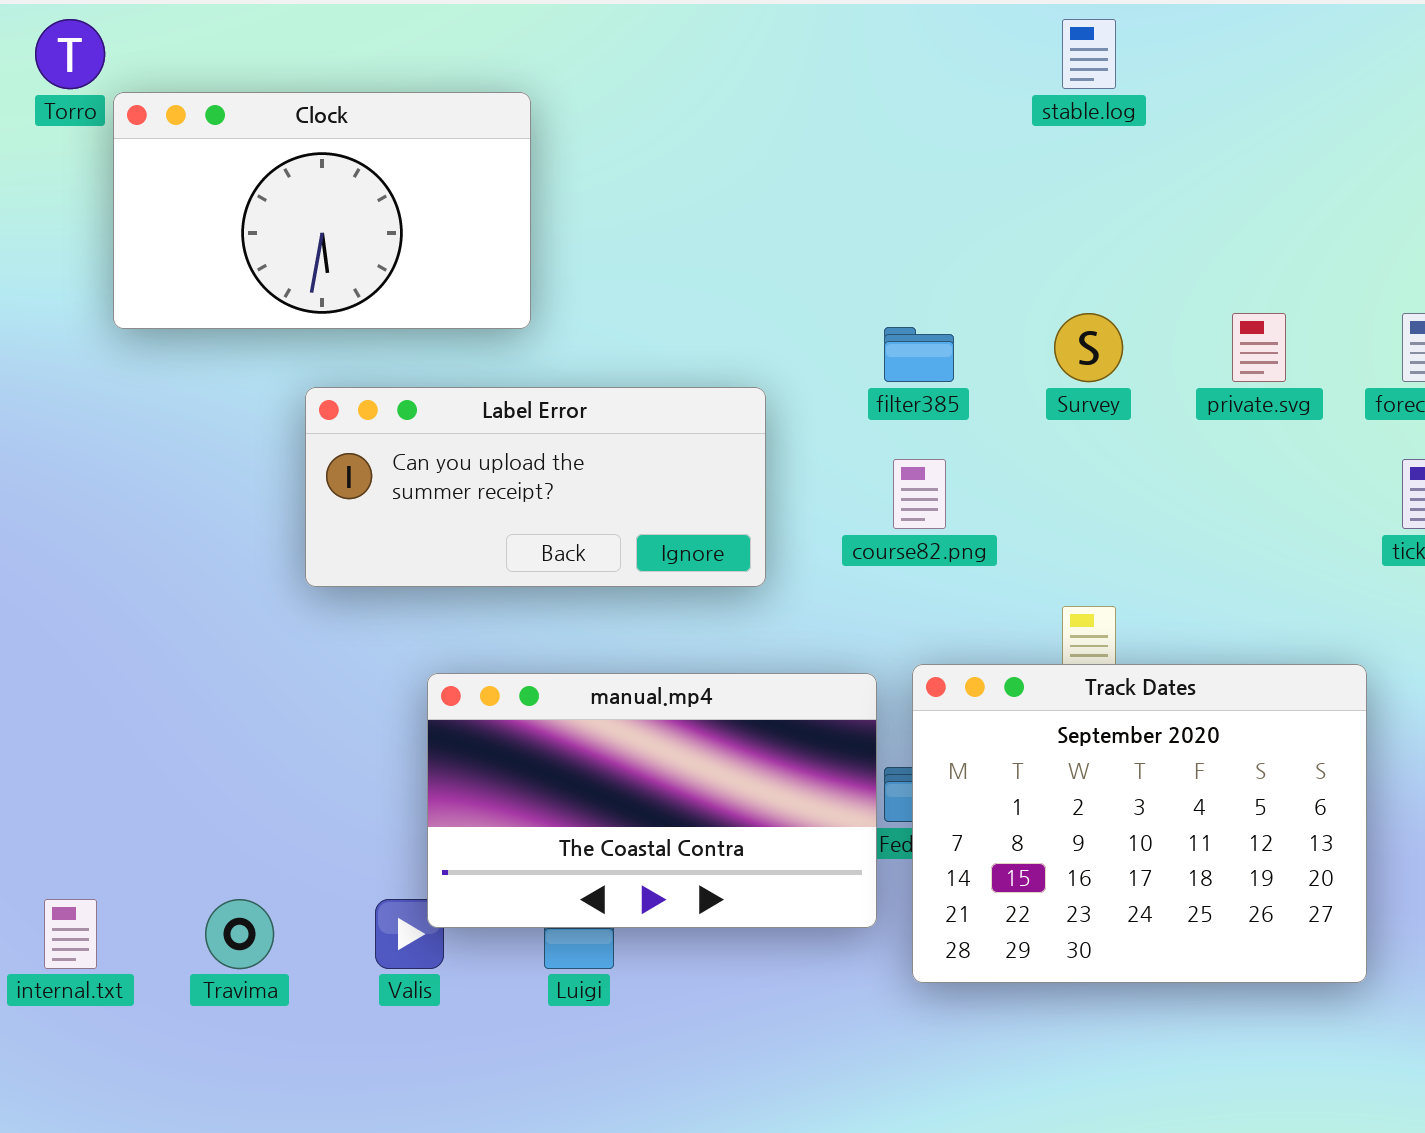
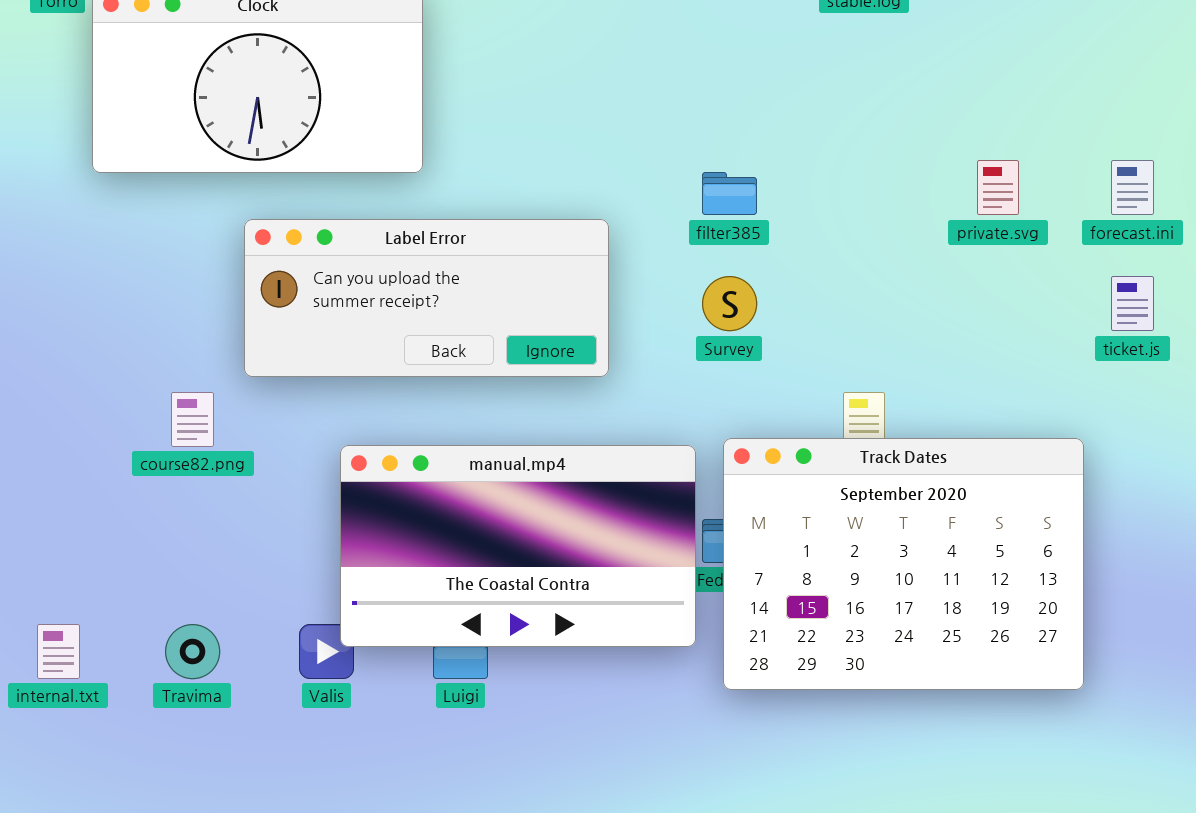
Survey: [1054,313,1123,382] -> [702,276,757,331], moved
course82.png: [893,459,946,529] -> [171,392,214,447], moved

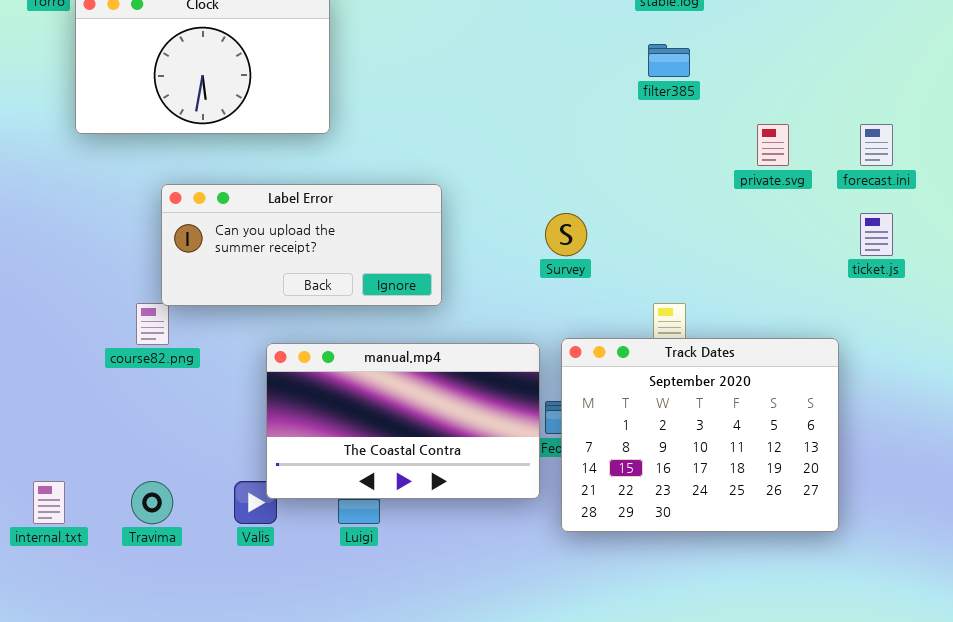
filter385: [702,172,757,215] -> [648,44,690,77], moved
Label Error: [244,219,609,377] -> [161,184,442,306], moved

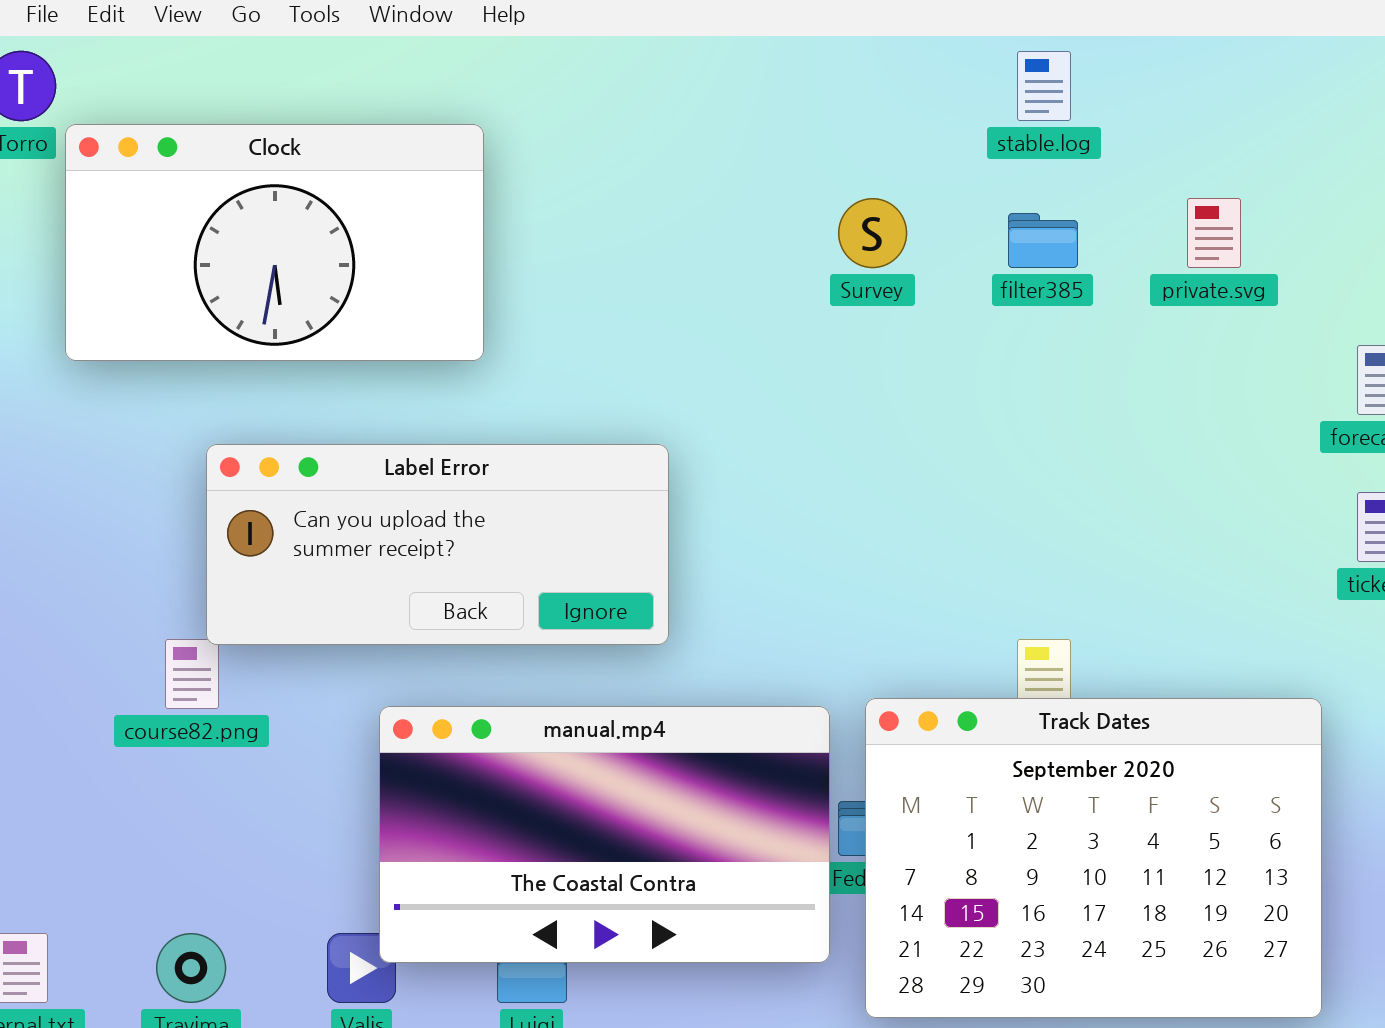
private.svg: [757,124,789,166] -> [1187,198,1241,268], moved
Survey: [545,213,587,256] -> [838,198,907,268], moved

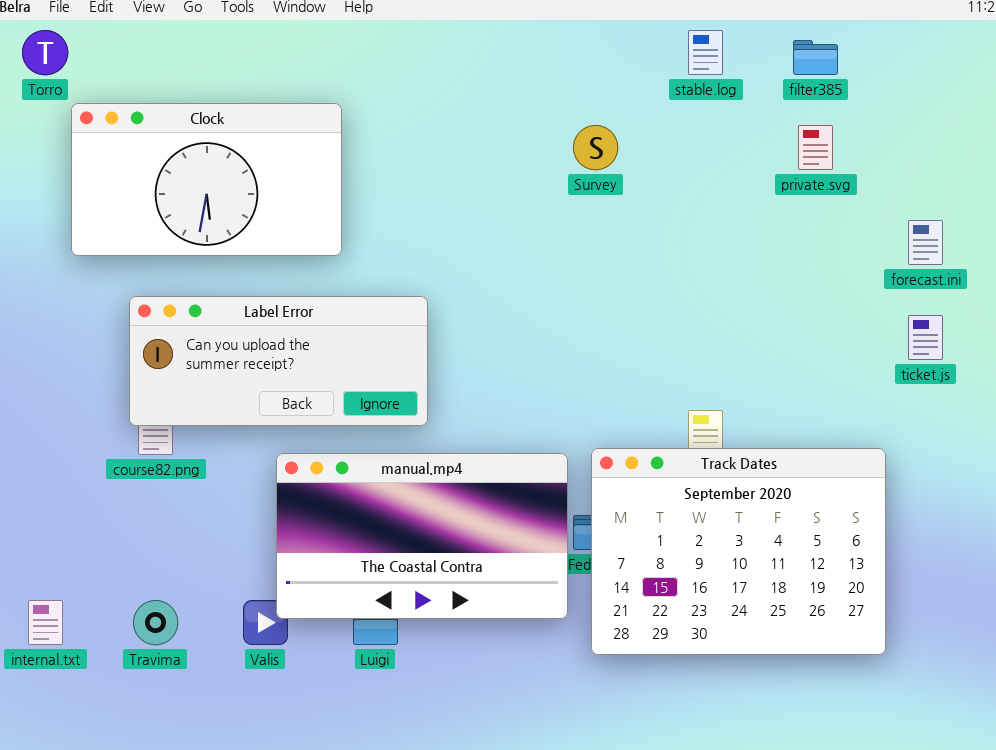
Clock: [65,124,484,361] -> [71,103,342,256], moved
filter385: [1008,213,1078,268] -> [793,40,838,75], moved
Label Error: [206,444,669,645] -> [129,296,428,426], moved

